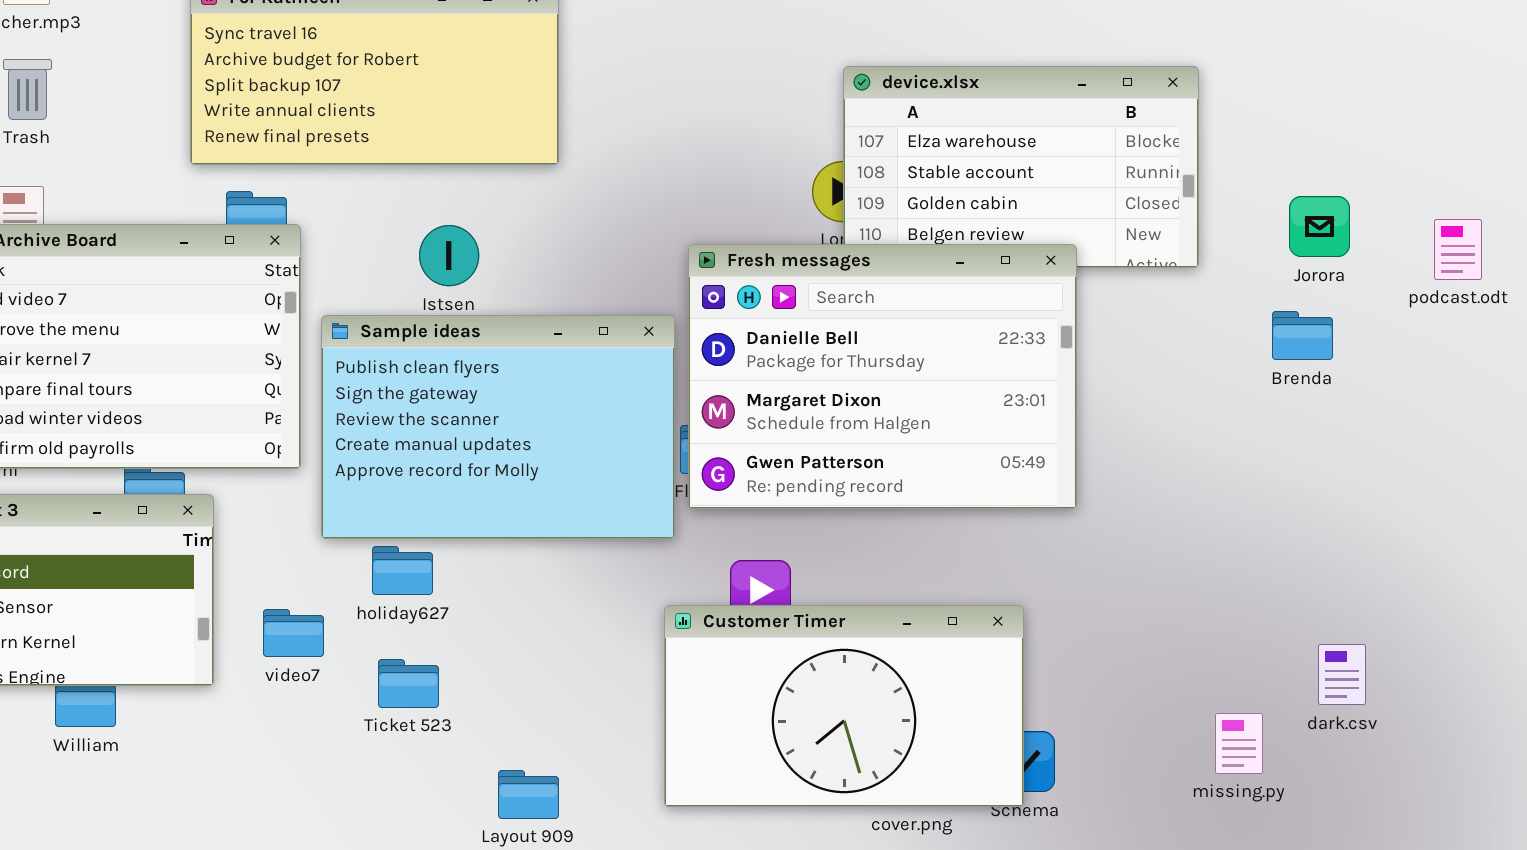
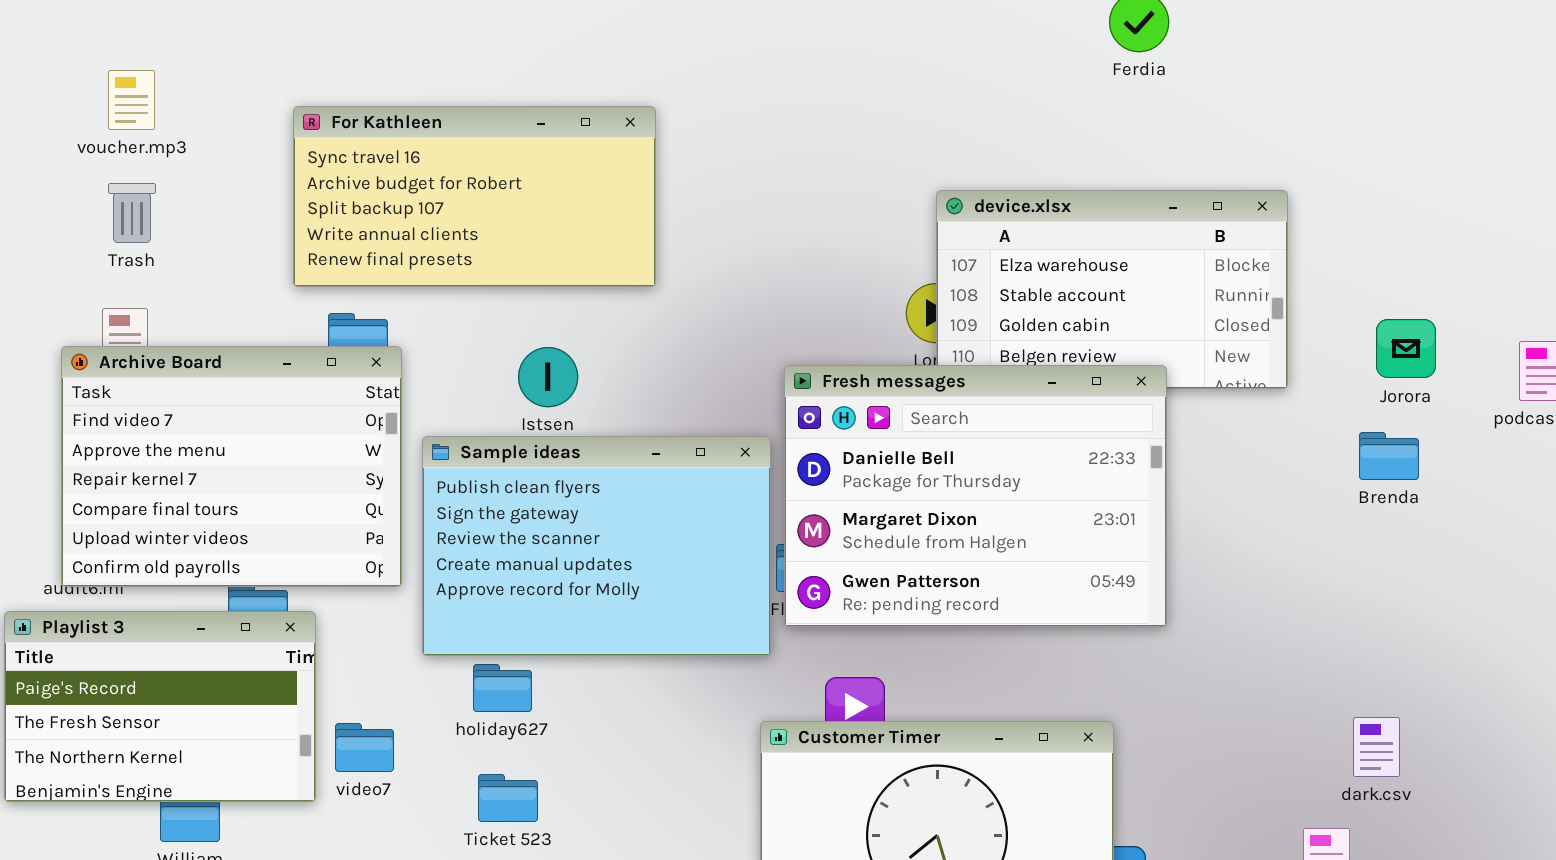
video7: [263,609,324,657] -> [335,723,394,772], moved
dark.csv: [1318,644,1366,705] -> [1353,717,1400,777], moved

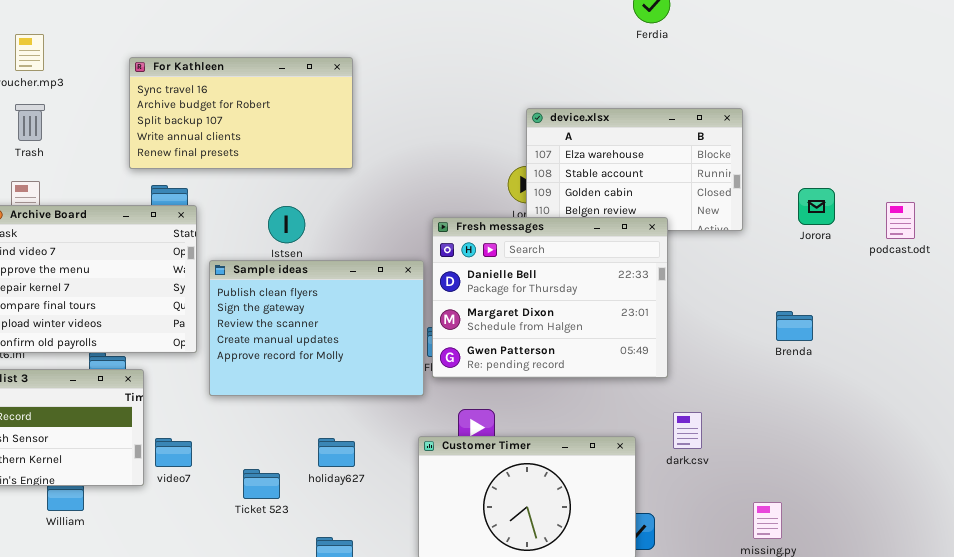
Brenda: [1359,432,1419,480] -> [776,311,813,341], moved
holiday627: [473,664,532,712] -> [318,438,355,467], moved
dark.csv: [1353,717,1400,777] -> [673,412,702,449], moved

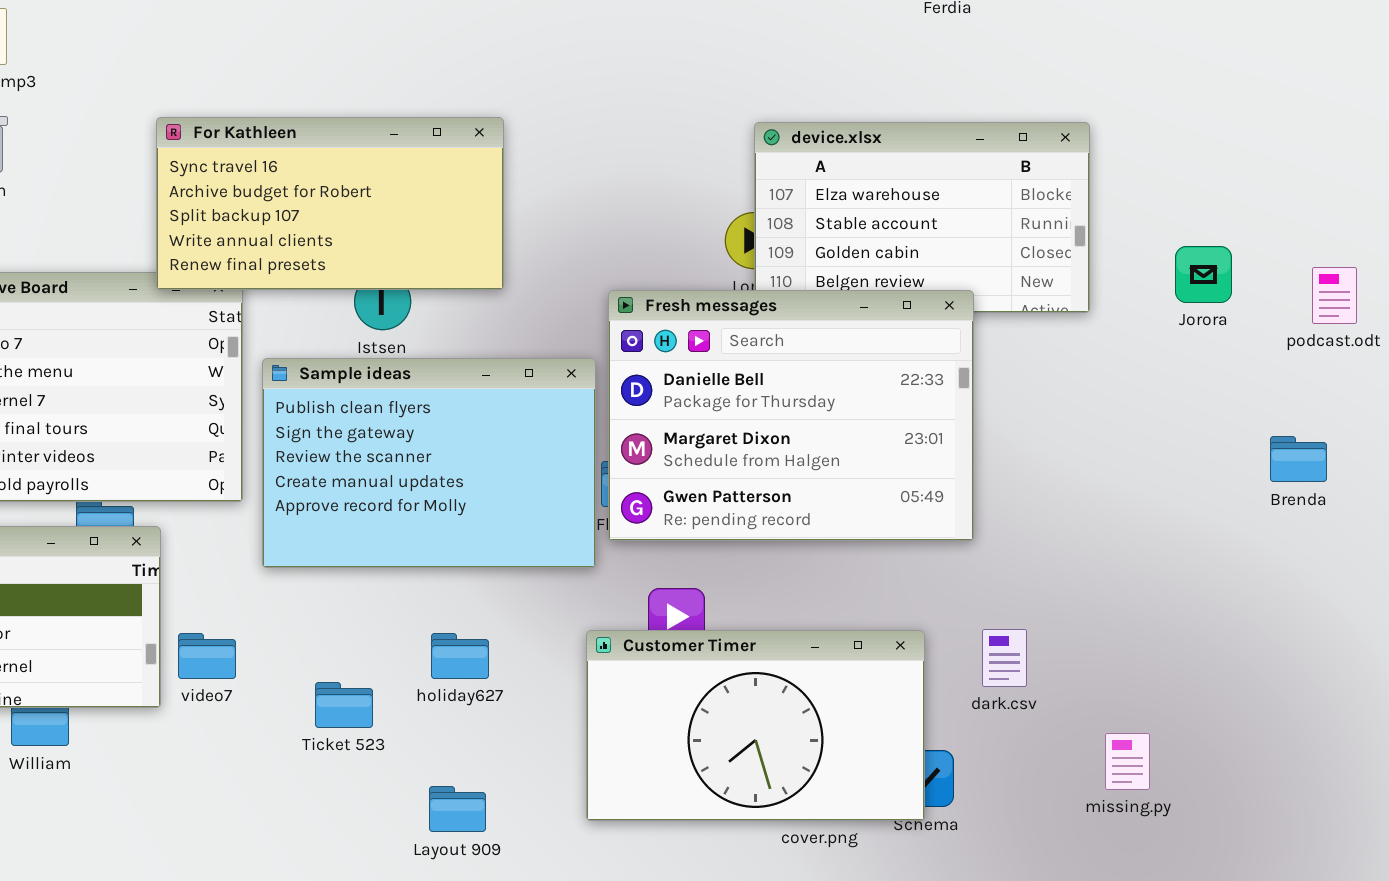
For Kathleen: [129,57,353,169] -> [156,117,504,290], moved
Brenda: [776,311,813,341] -> [1270,436,1327,482], moved
dark.csv: [673,412,702,449] -> [982,629,1027,687], moved

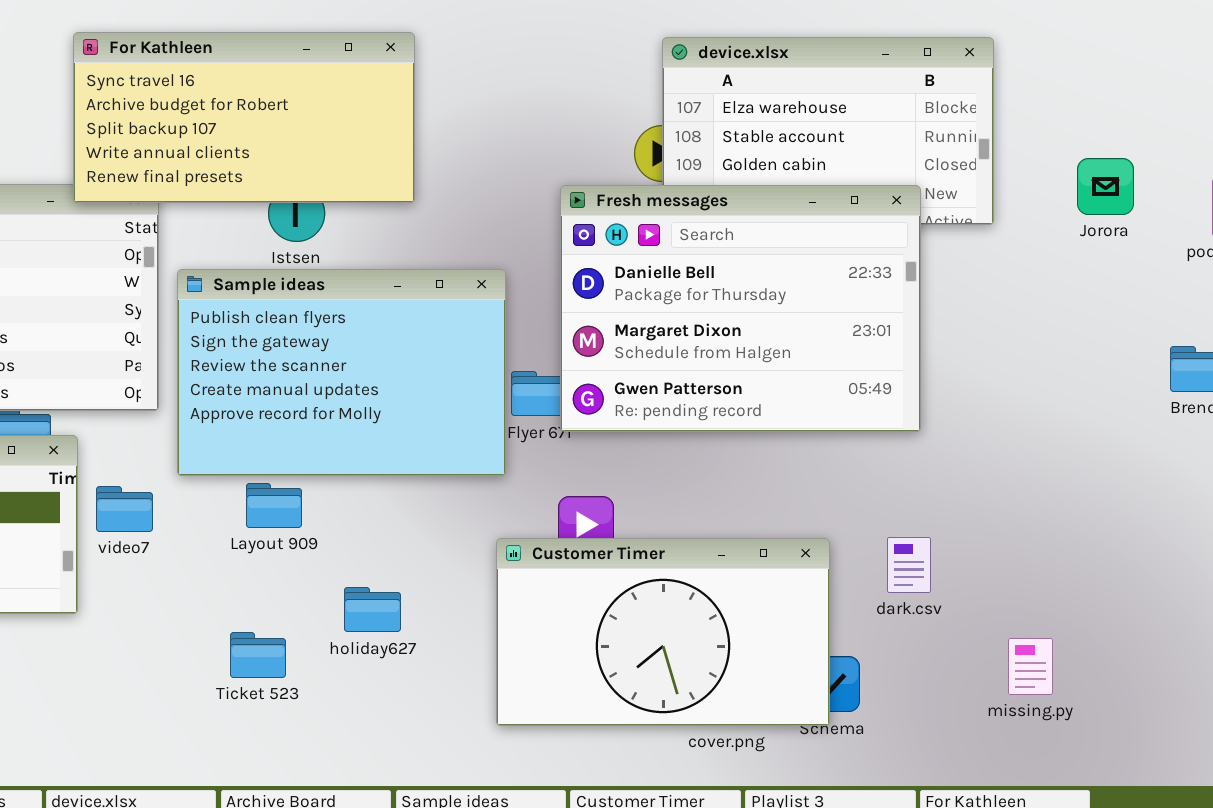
Fresh messages: [608,290,974,541] -> [560,185,921,432], moved
video7: [178,633,236,679] -> [96,486,153,532], moved
holiday627: [431,633,489,679] -> [344,587,401,632], moved
Ticket 523: [315,682,373,728] -> [230,632,286,678], moved
Layout 909: [429,786,486,832] -> [246,483,302,528], moved

